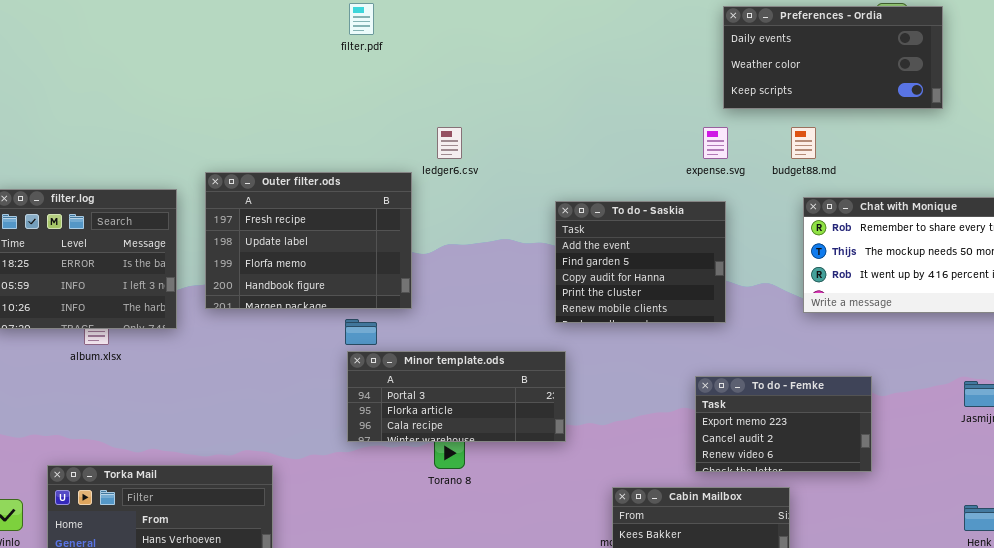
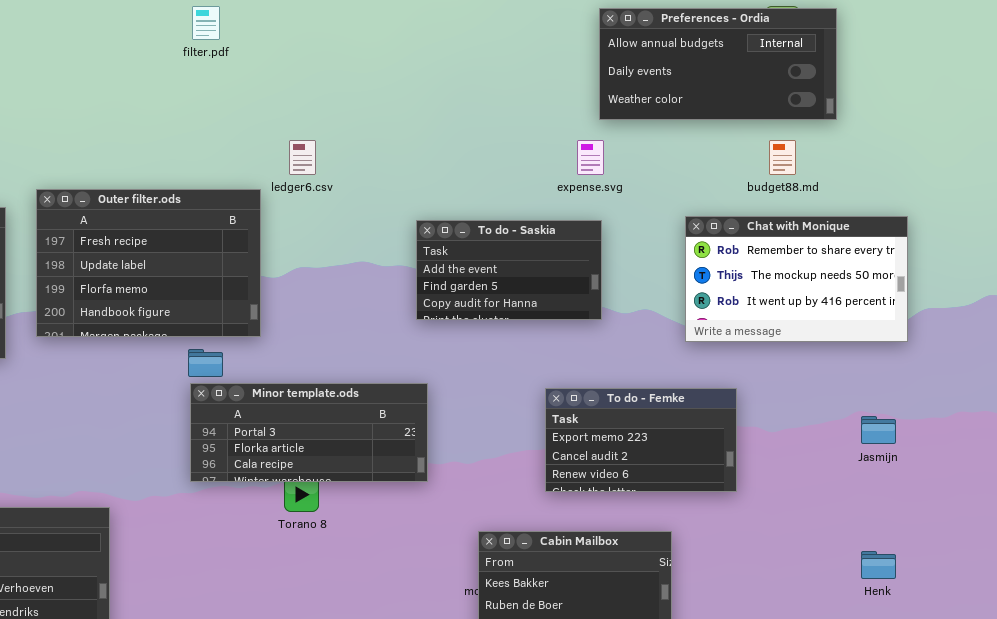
Preferences - Ordia: [723,6,943,109] -> [599,8,837,120], scrolled up 1 row
budget88.md: [791,127,816,159] -> [769,140,796,175], moved
To do - Saskia: [555,201,726,323] -> [416,220,602,320], resized
To do - Femke: [695,376,872,472] -> [545,388,737,492], moved

